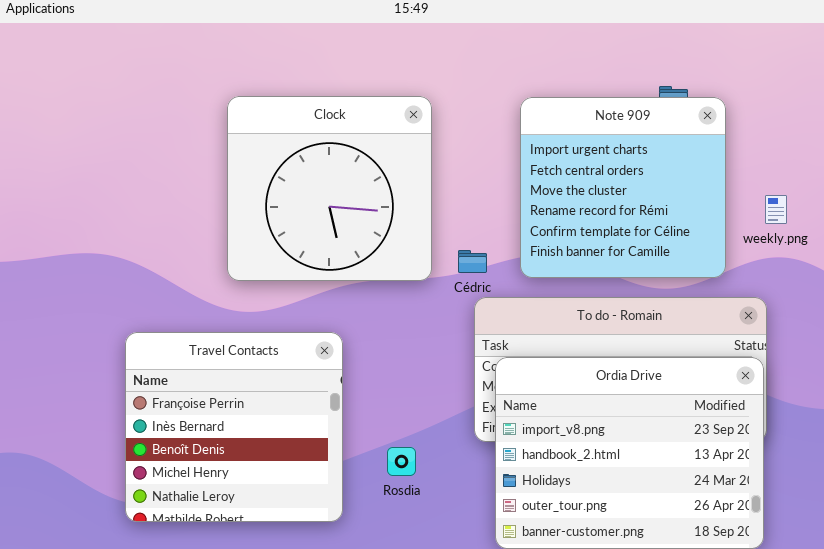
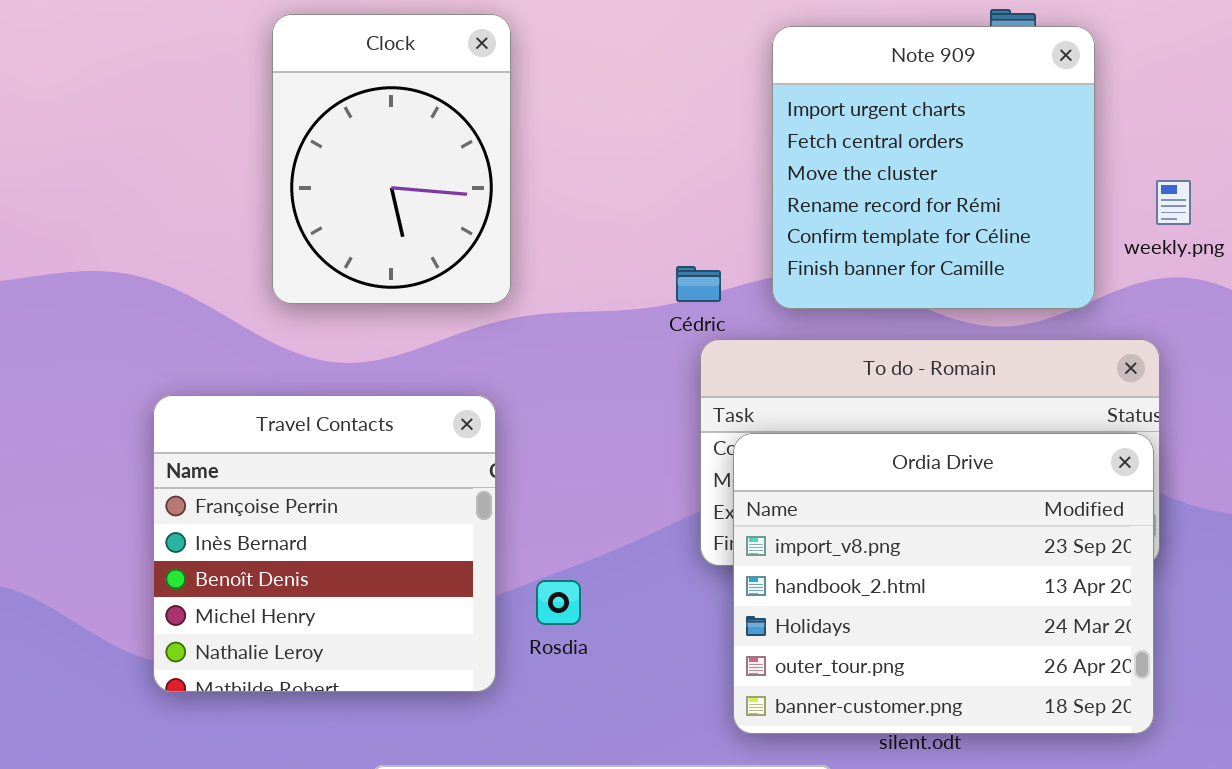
Clock: [227,96,432,281] -> [272,14,511,304], moved, resized
Rosdia: [387,447,416,476] -> [536,580,581,625], moved

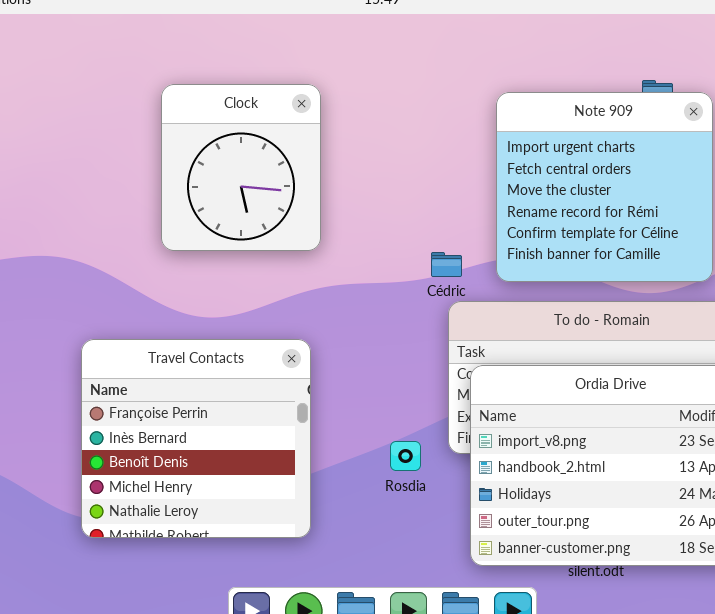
Clock: [272,14,511,304] -> [161,84,321,251], resized
Rosdia: [536,580,581,625] -> [390,441,421,471], moved

